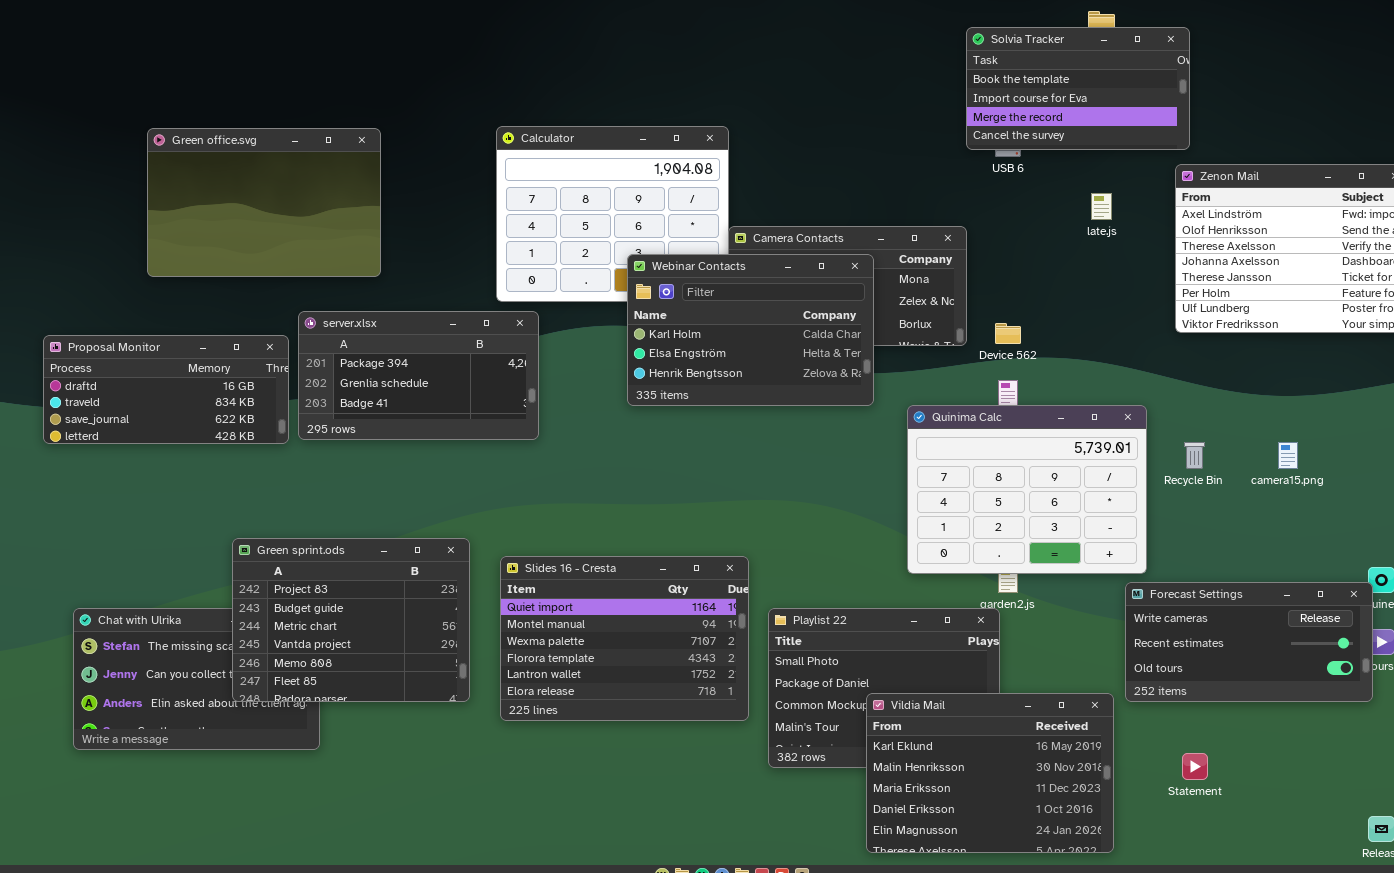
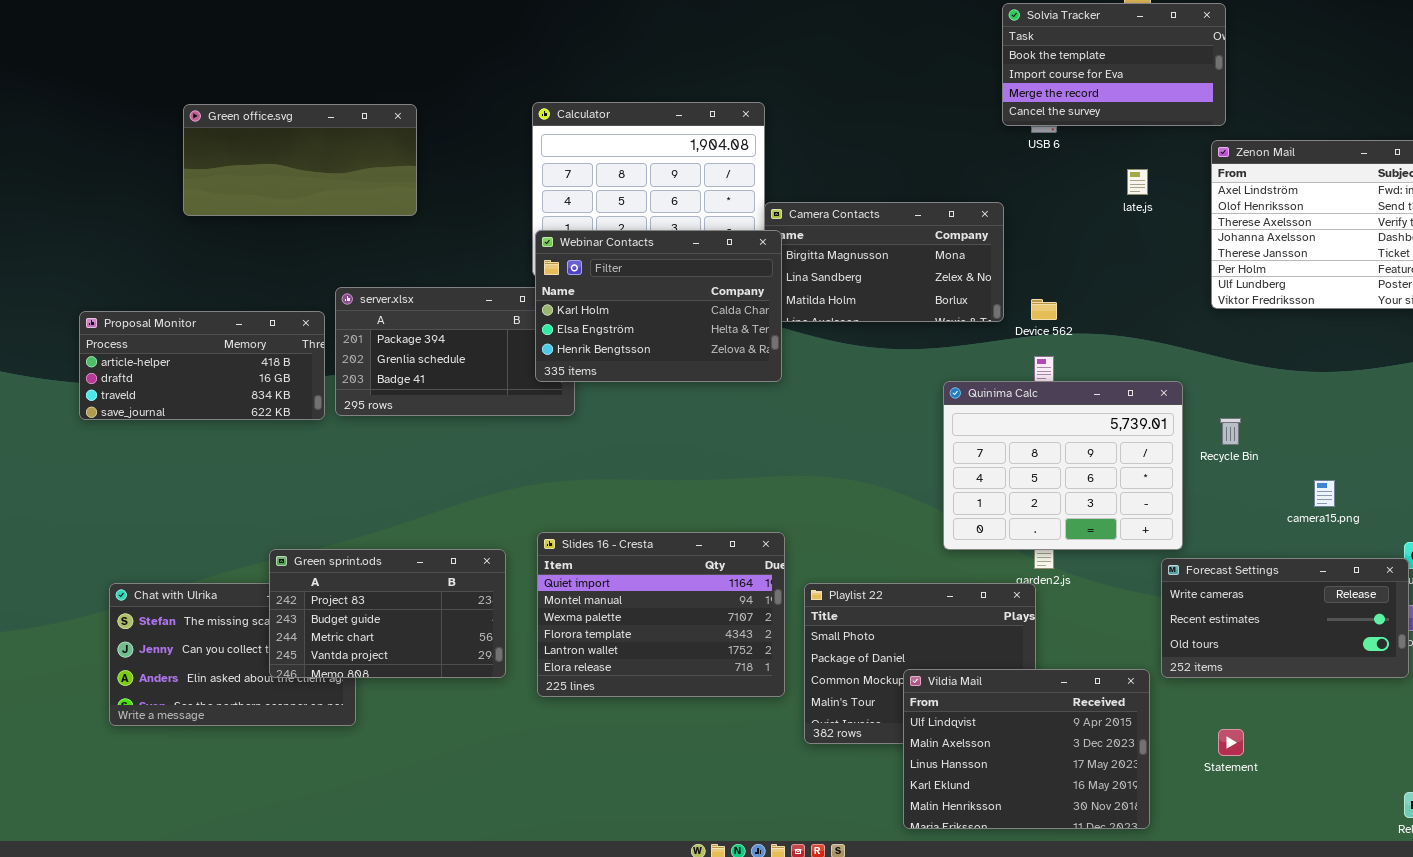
Green office.svg: [147,128,381,277] -> [183,104,417,216], resized
Webinar Contacts: [627,254,874,406] -> [535,230,782,382], moved
Proposal Monitor: [43,335,289,444] -> [79,311,325,420], scrolled up 1 row
camera15.png: [1278,442,1298,469] -> [1314,480,1335,507], moved
Green sprint.ods: [232,538,470,702] -> [269,549,506,678], resized
Vildia Mail: [866,693,1114,853] -> [903,669,1150,829], scrolled up 3 rows

